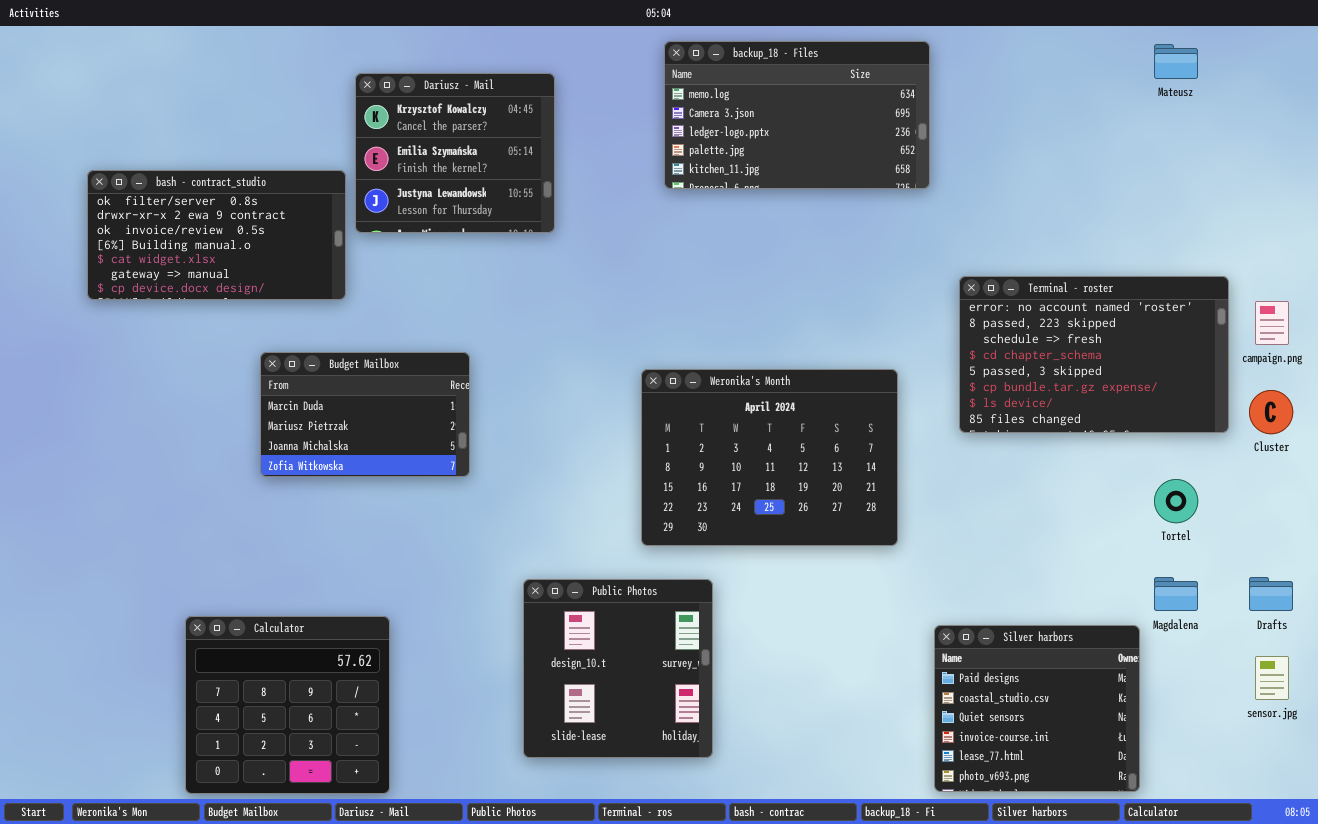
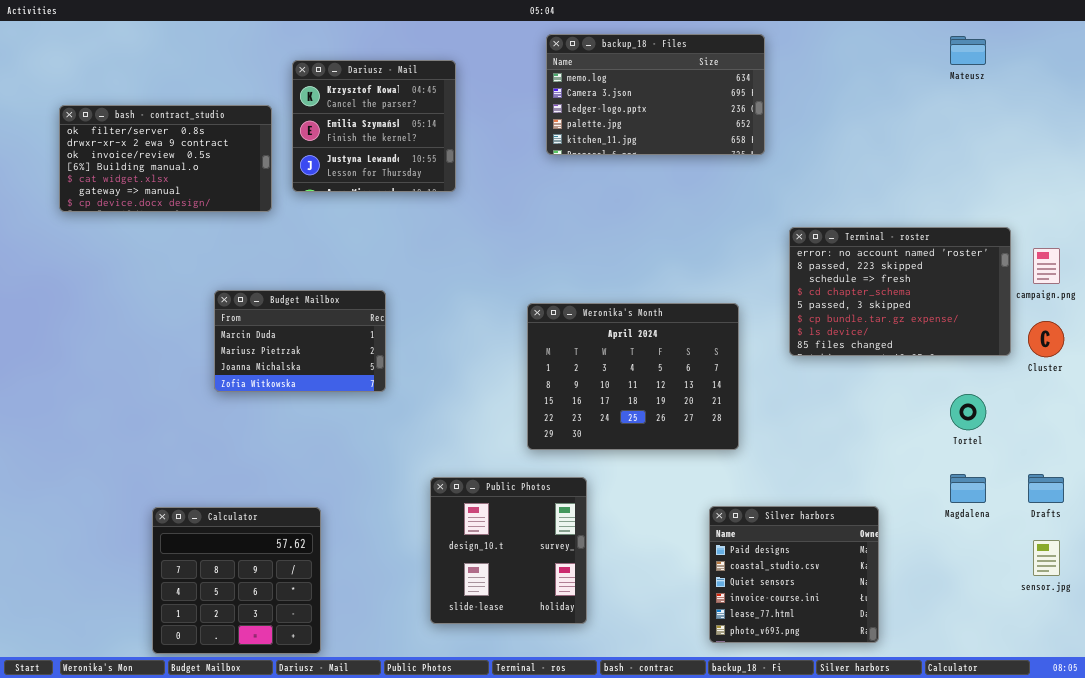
bash - contract_studio: [87,170,346,300] -> [59,105,272,212], moved
Silver harbors: [934,625,1140,792] -> [709,506,879,643], moved

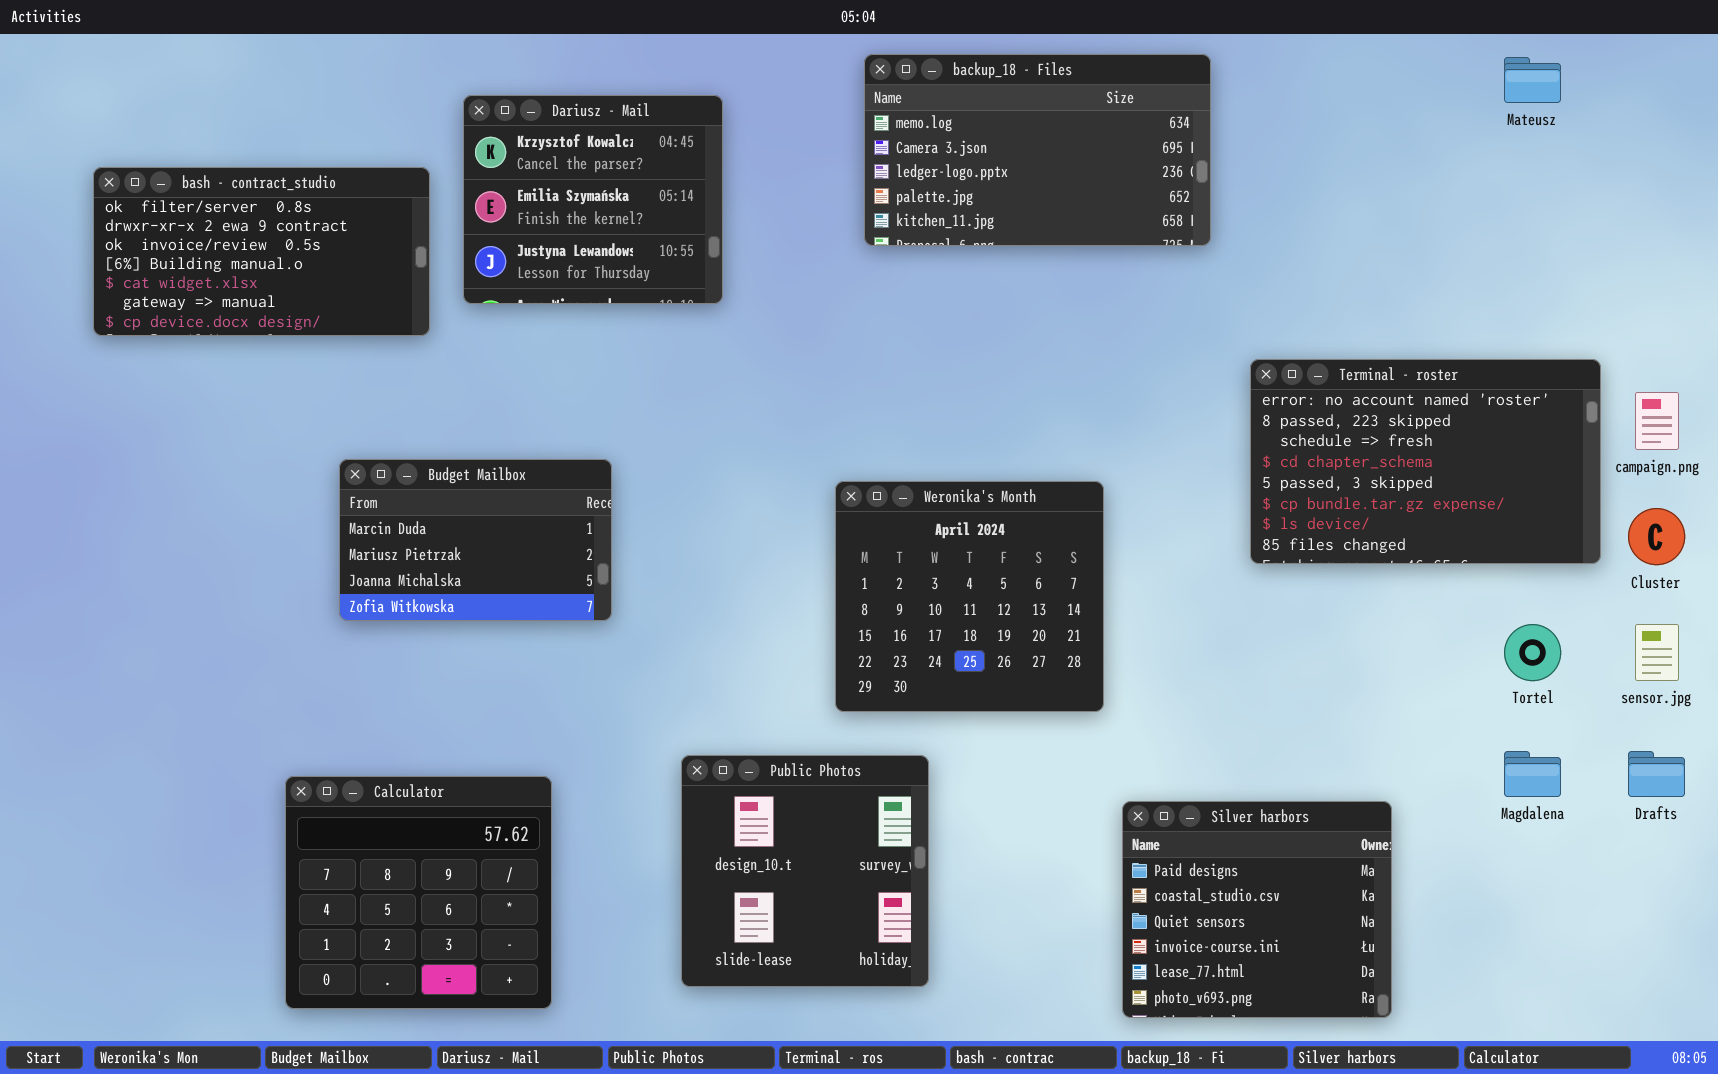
Weronika's Month: [527,303,739,450] -> [835,481,1104,712], resized
Calculator: [152,507,321,654] -> [285,776,552,1009], moved
sensor.jpg: [1033,540,1060,576] -> [1635,624,1679,681], moved

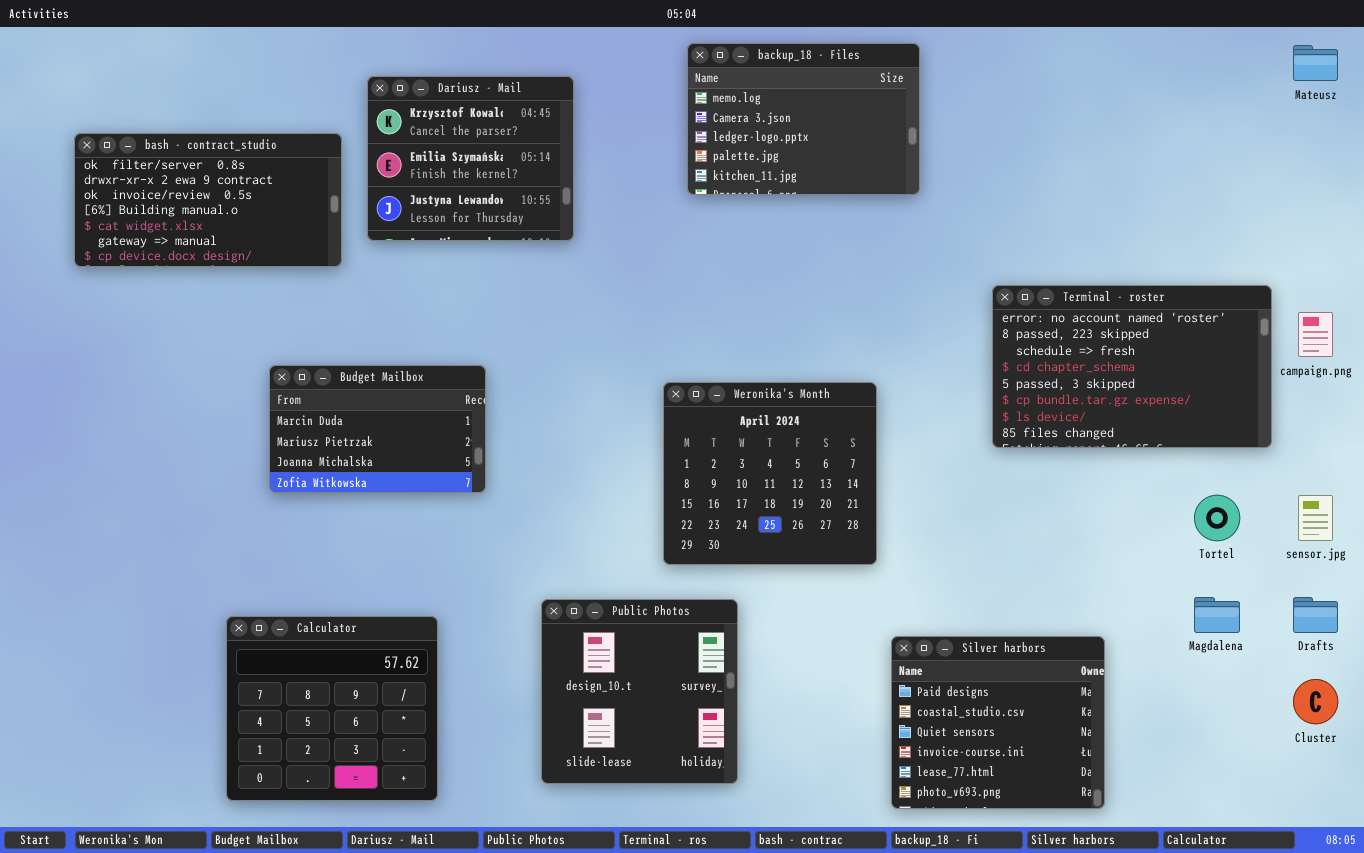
backup_18 - Files: [864,54,1211,246] -> [687,43,920,195], resized
Mateusz: [1504,57,1561,103] -> [1293,45,1338,81], moved
Cluster: [1628,508,1685,565] -> [1293,679,1338,724], moved

